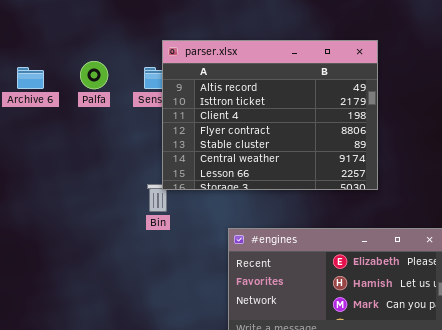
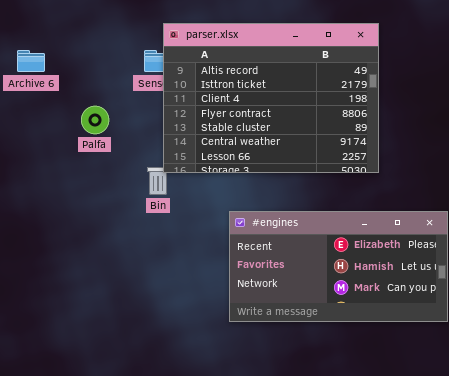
Palfa: [80,61,108,89] -> [81,106,109,134], moved

